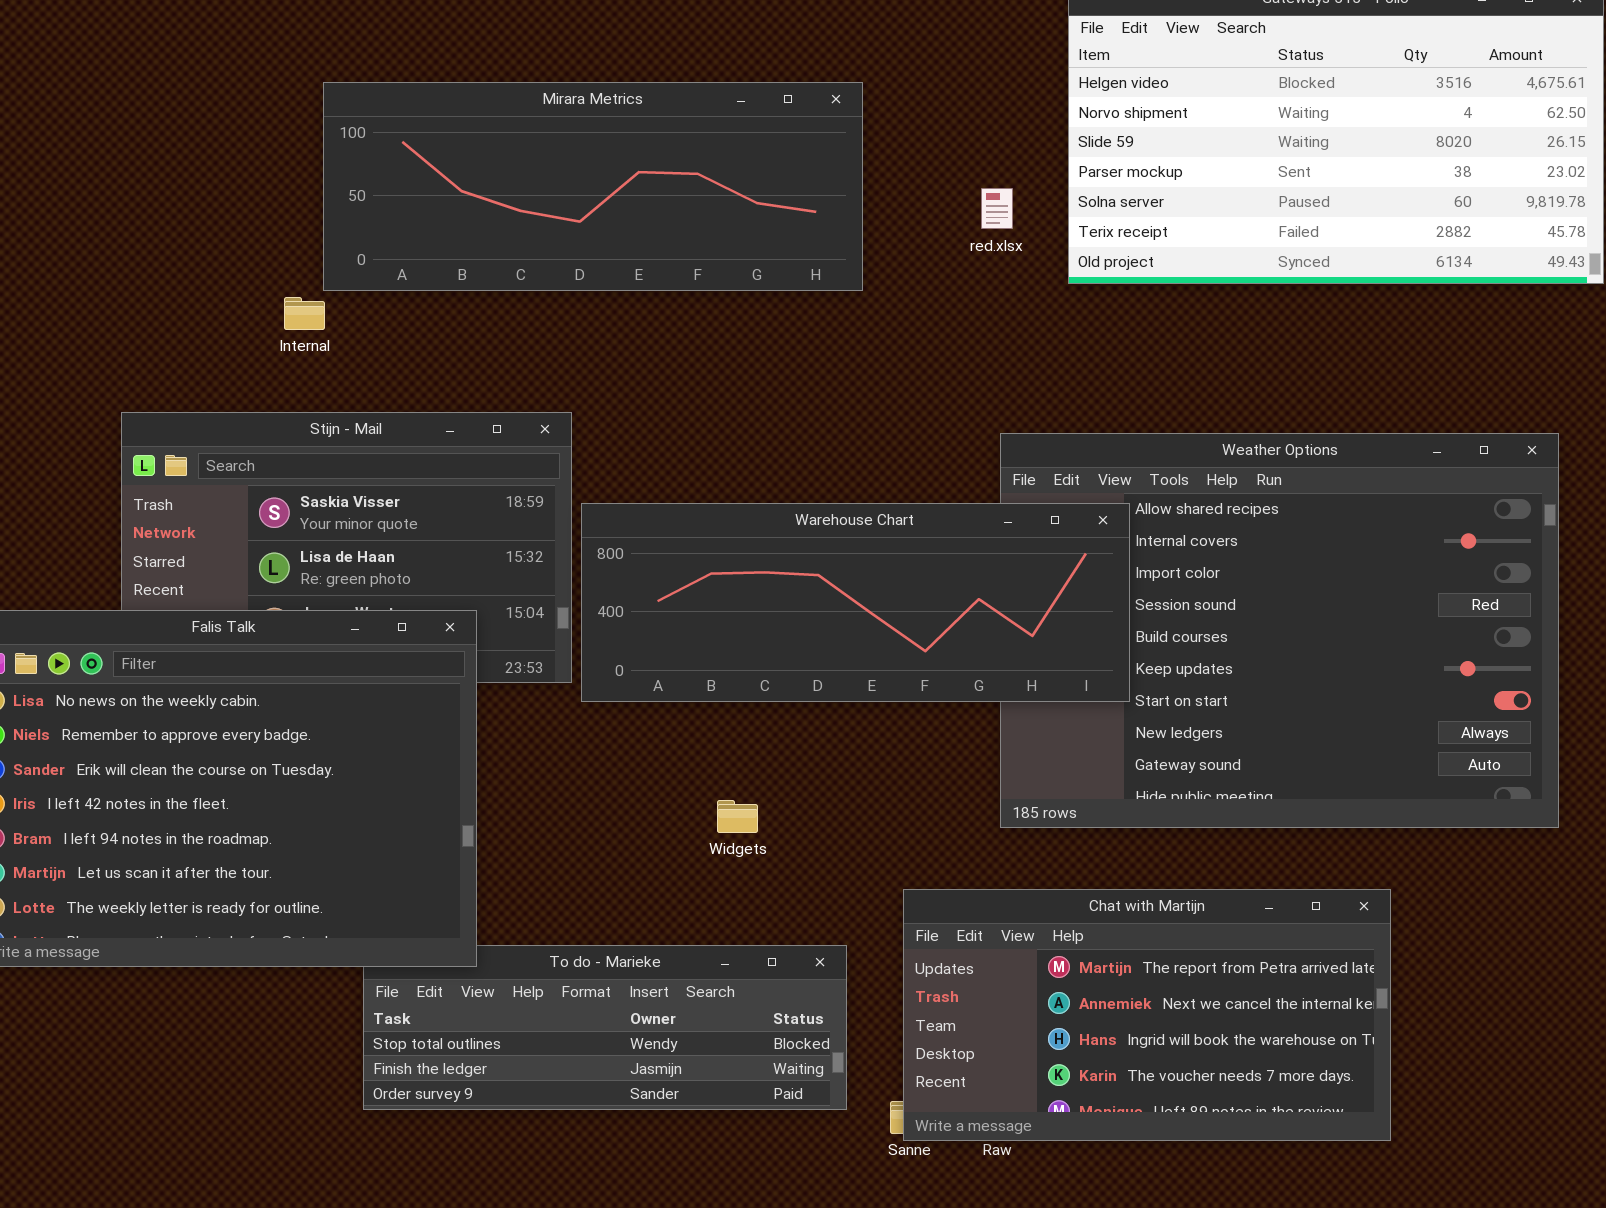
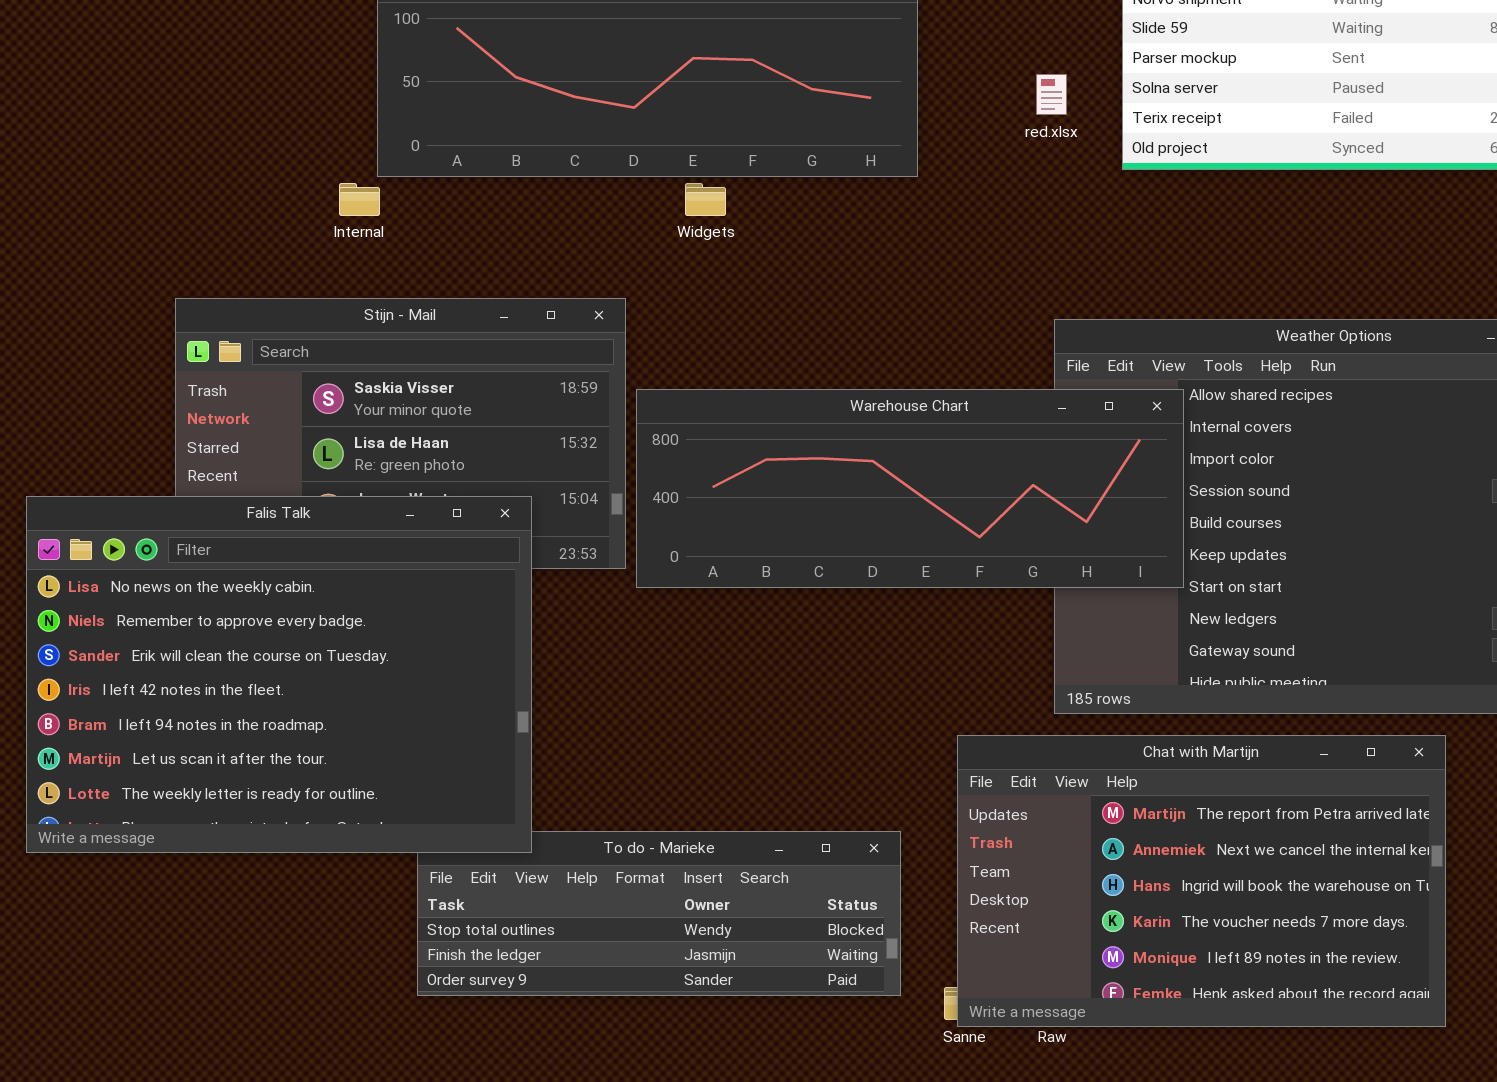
Widgets: [717,800,758,833] -> [685,183,726,216], moved
Chat with Martijn: [903,889,1391,1141] -> [957,735,1446,1027], resized

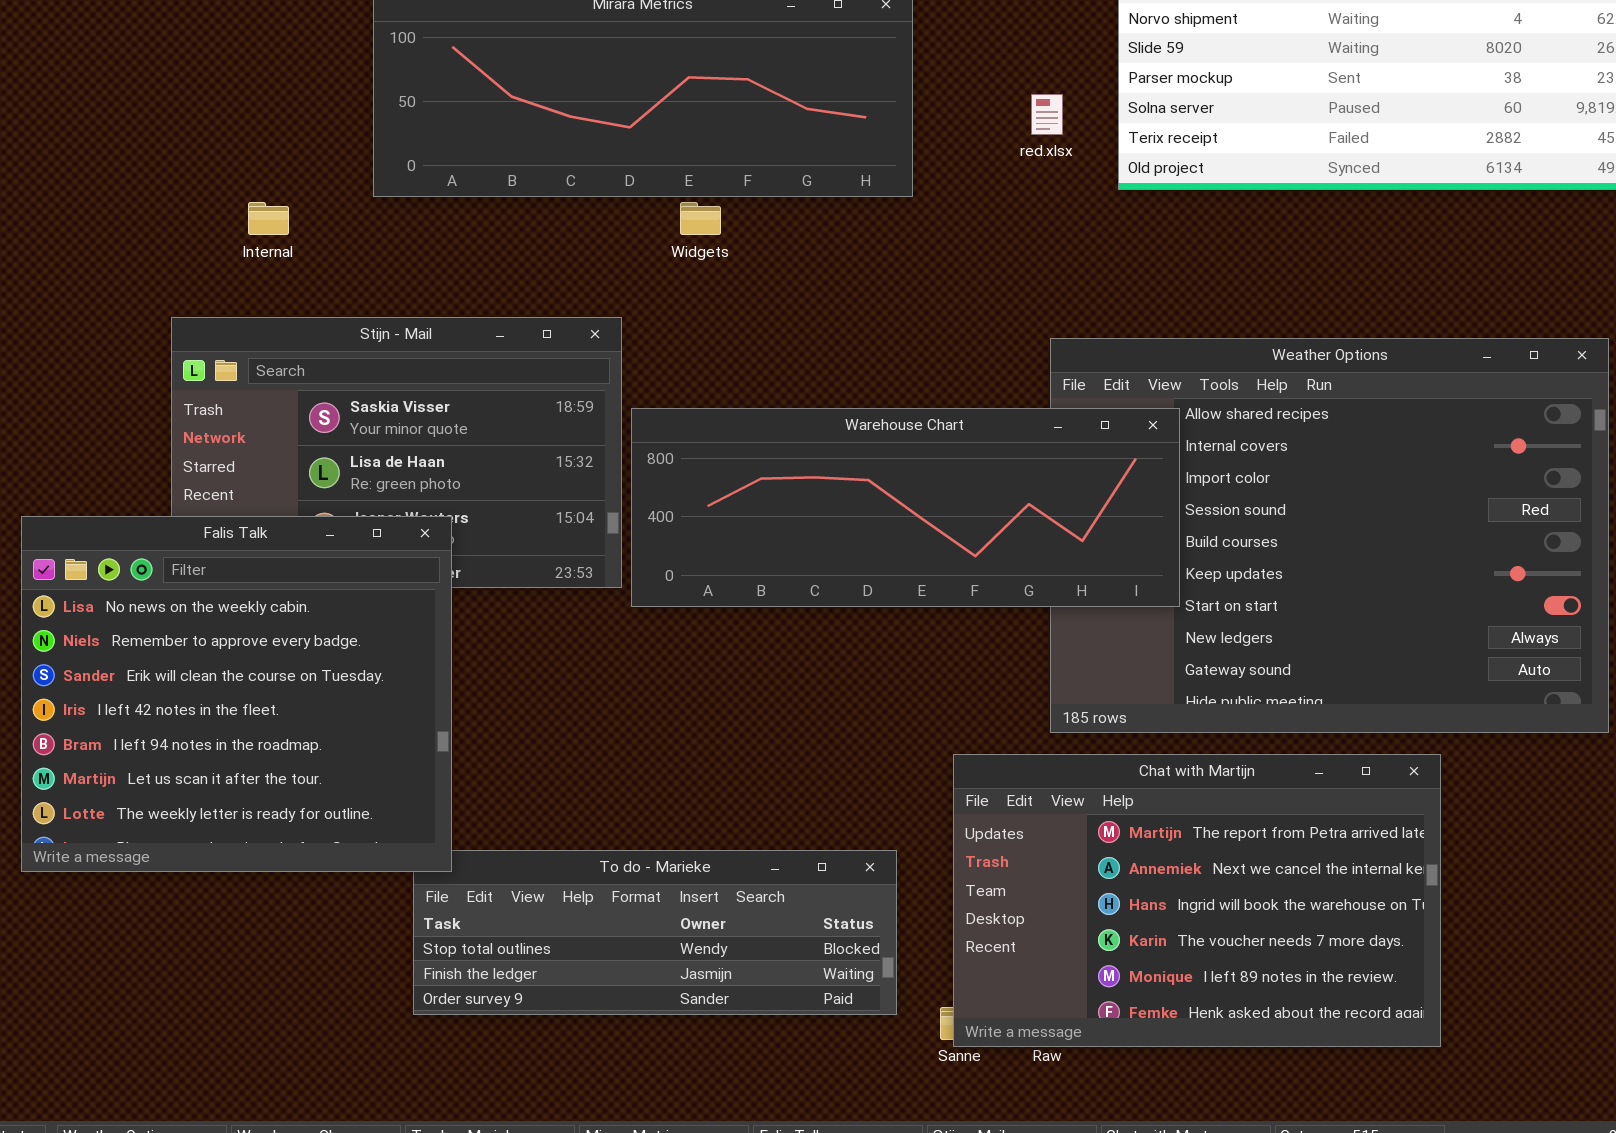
Internal: [339,183,380,216] -> [248,202,289,235], moved
Falis Talk: [26,496,532,853] -> [21,516,452,872], resized

